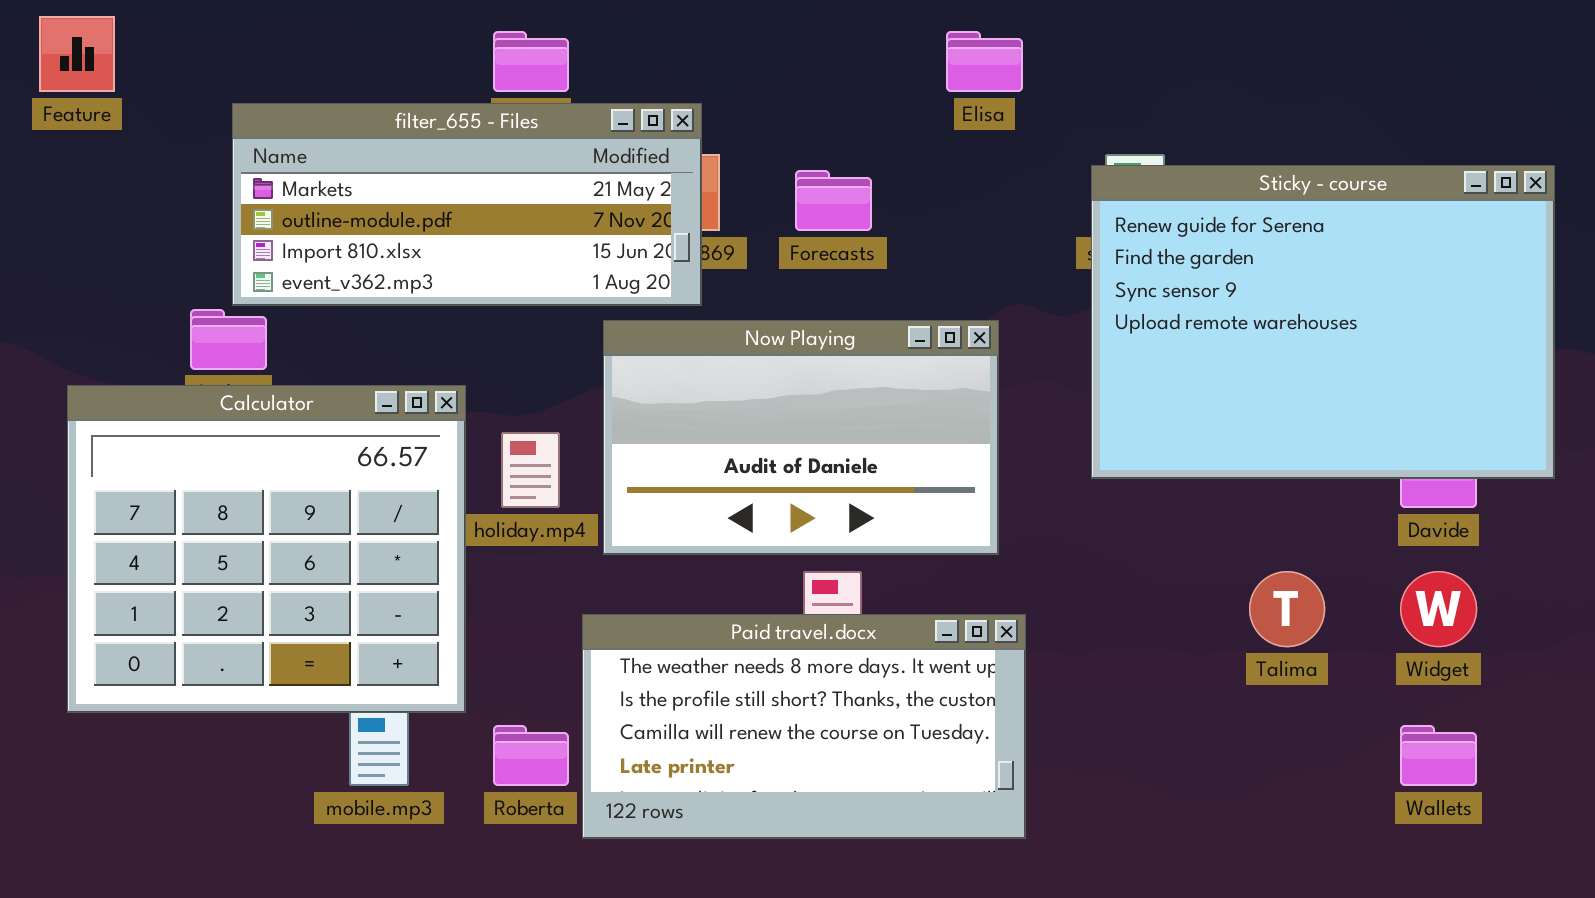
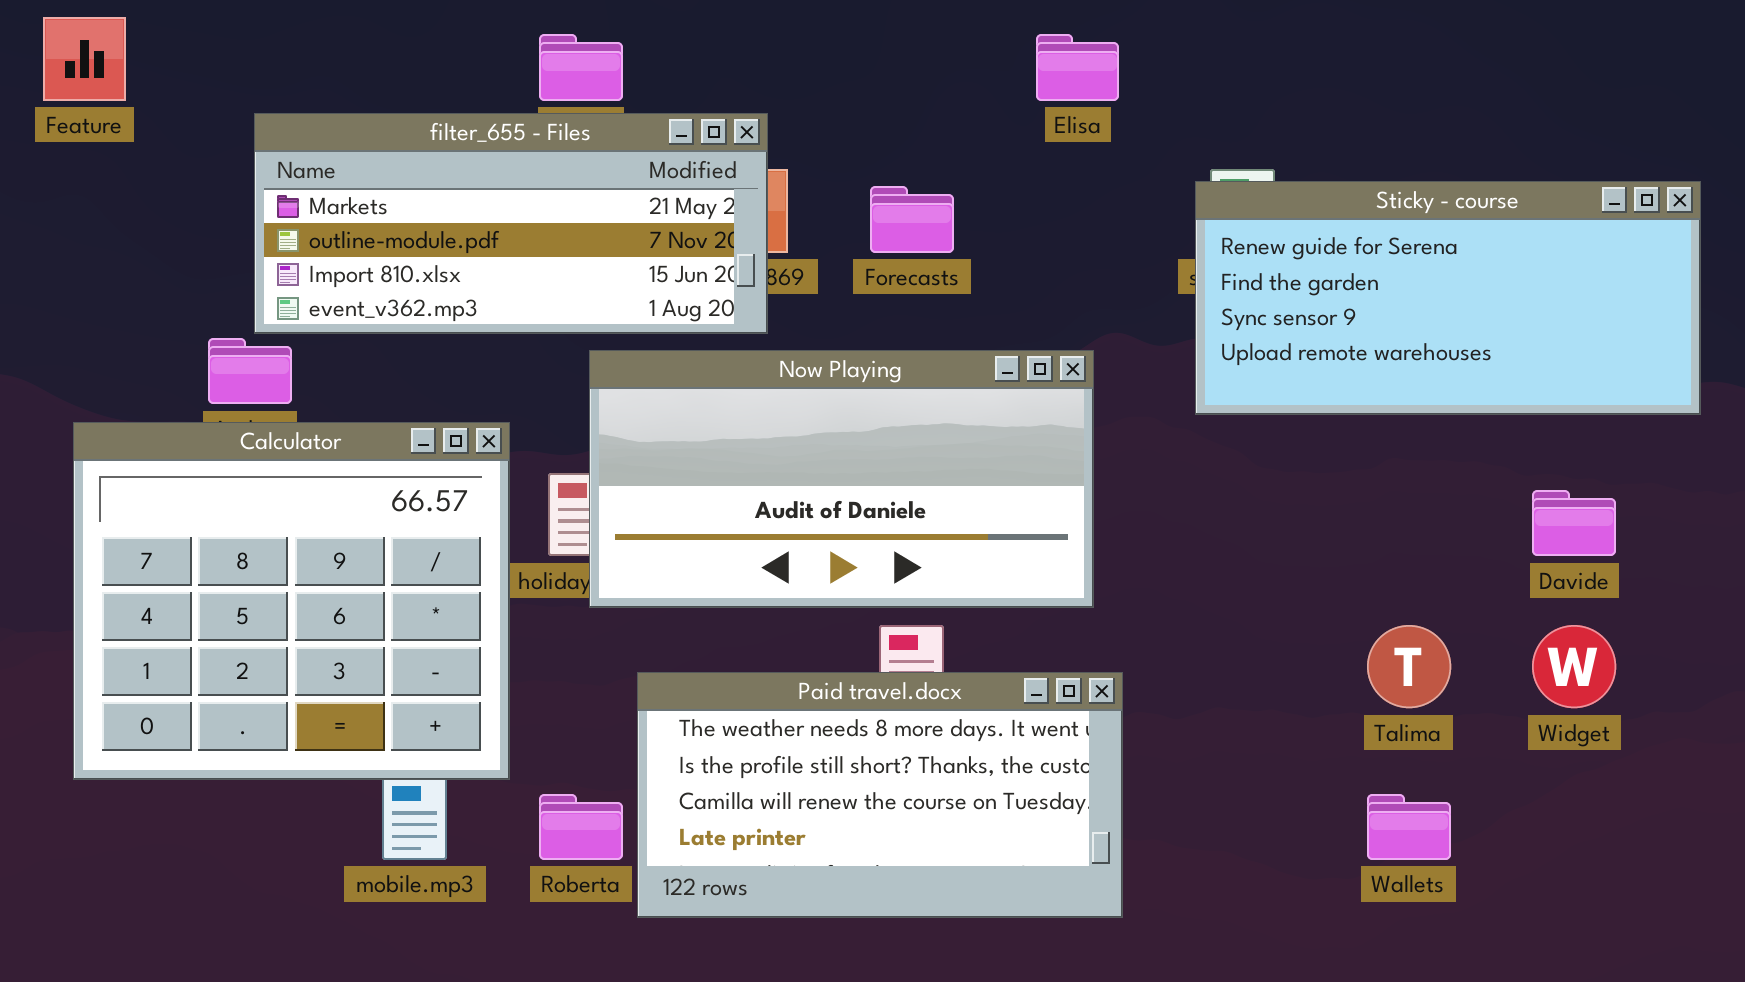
Sticky - course: [1091,165,1555,479] -> [1195,181,1701,415], resized
Now Playing: [603,320,999,555] -> [589,350,1094,608], resized
Wallets: [1400,725,1477,786] -> [1367,794,1451,860], moved

